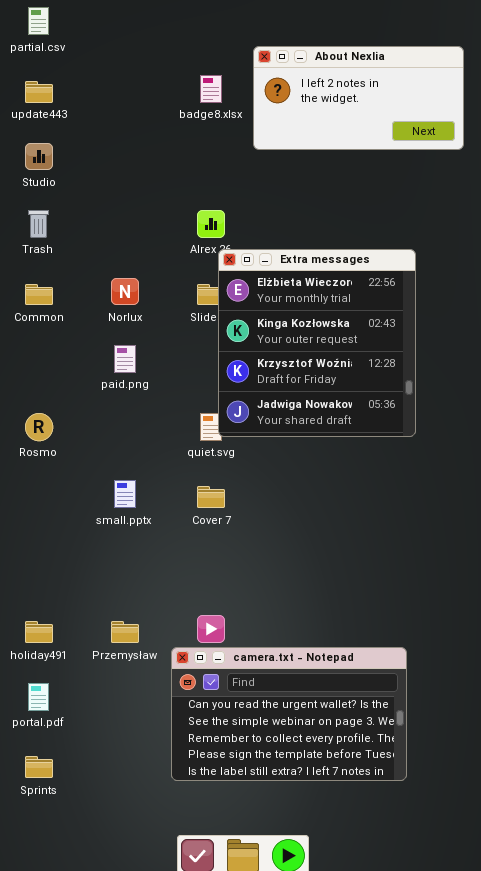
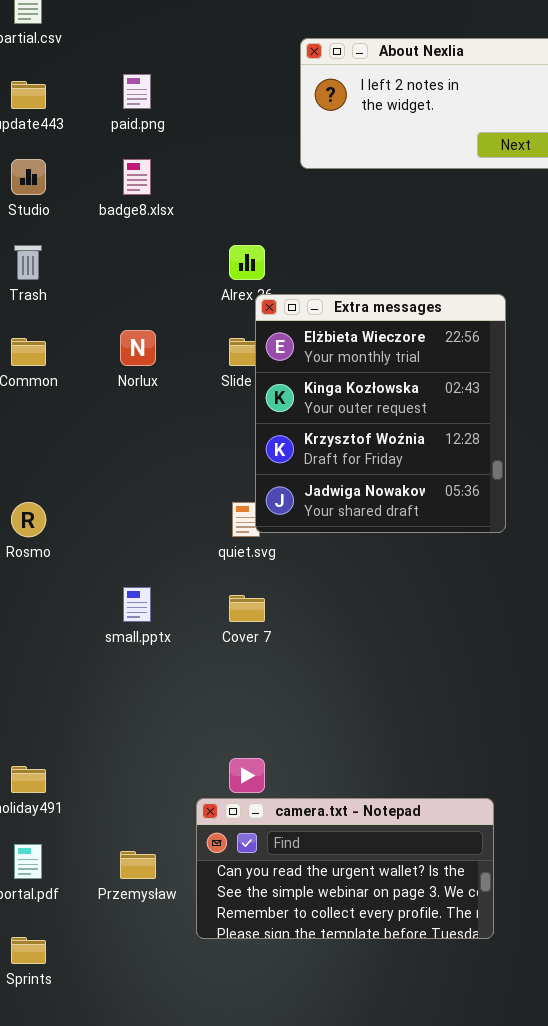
badge8.xlsx: [200,75,222,103] -> [123,159,151,195], moved
paid.png: [114,345,136,373] -> [123,74,151,109], moved
Przemysław: [111,621,139,643] -> [120,851,156,879], moved
camera.txt - Notepad: [171,647,407,781] -> [196,798,494,939], resized

